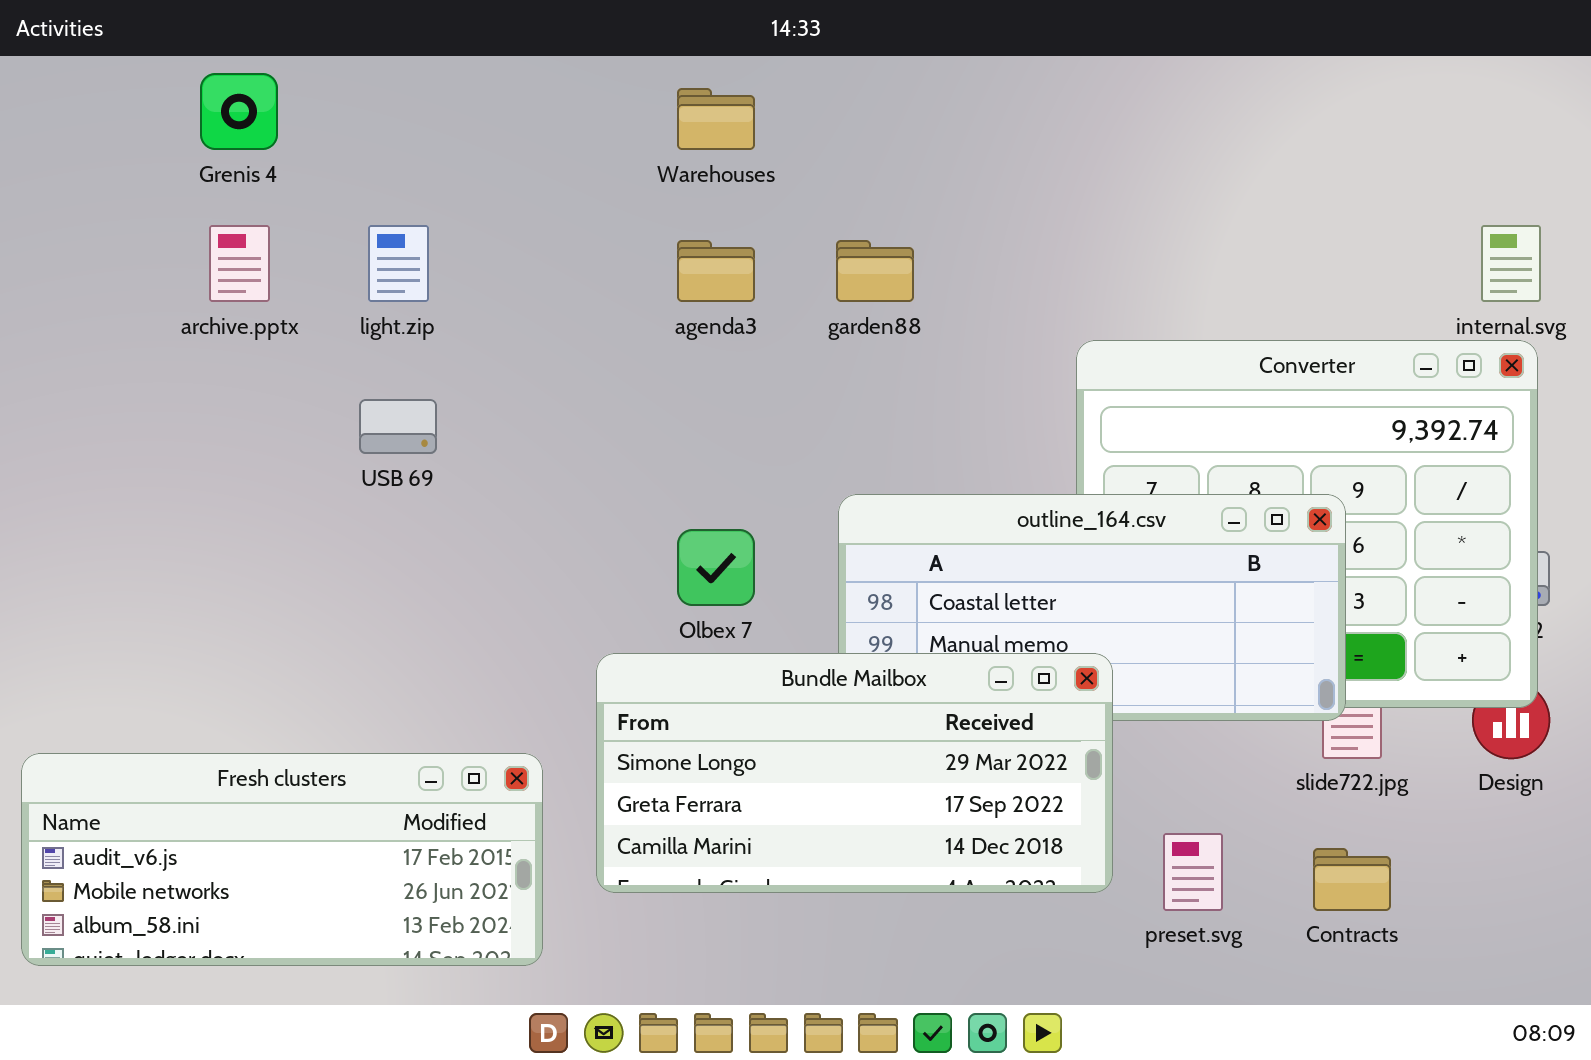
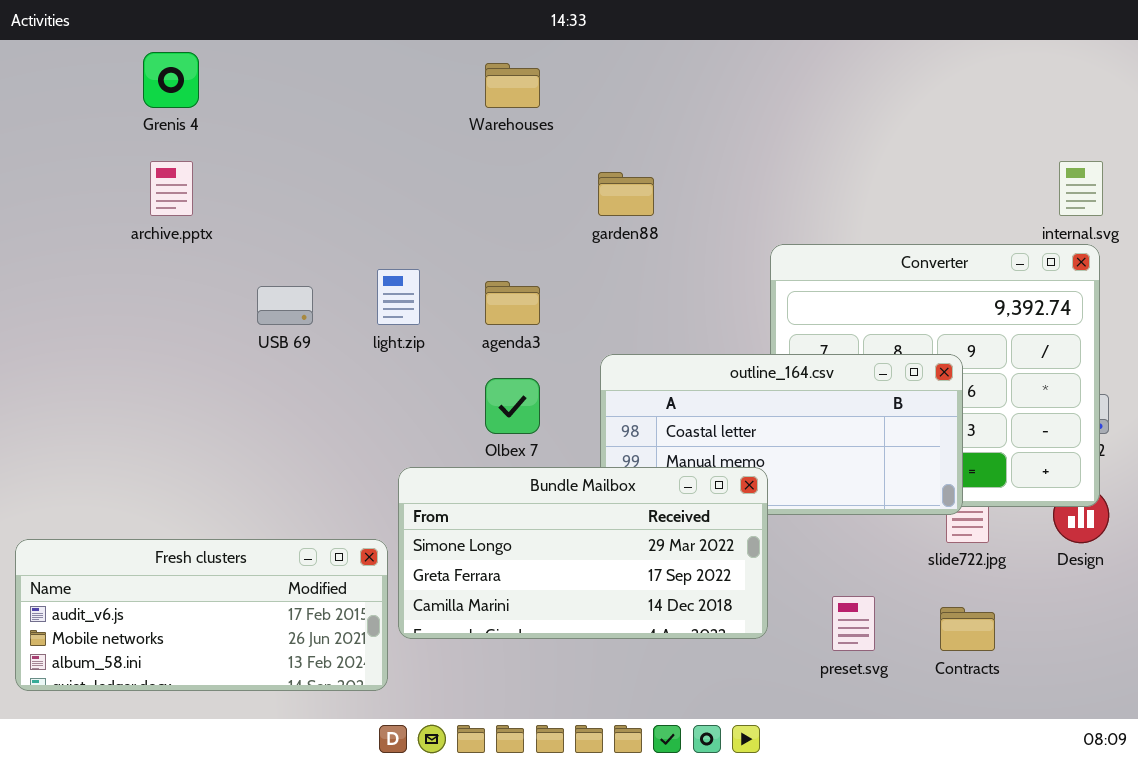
light.zip: [368,225,429,302] -> [377,269,420,325], moved
agenda3: [677,240,755,302] -> [485,281,540,325], moved
Bundle Mailbox: [596,653,1113,893] -> [398,467,768,639], moved

